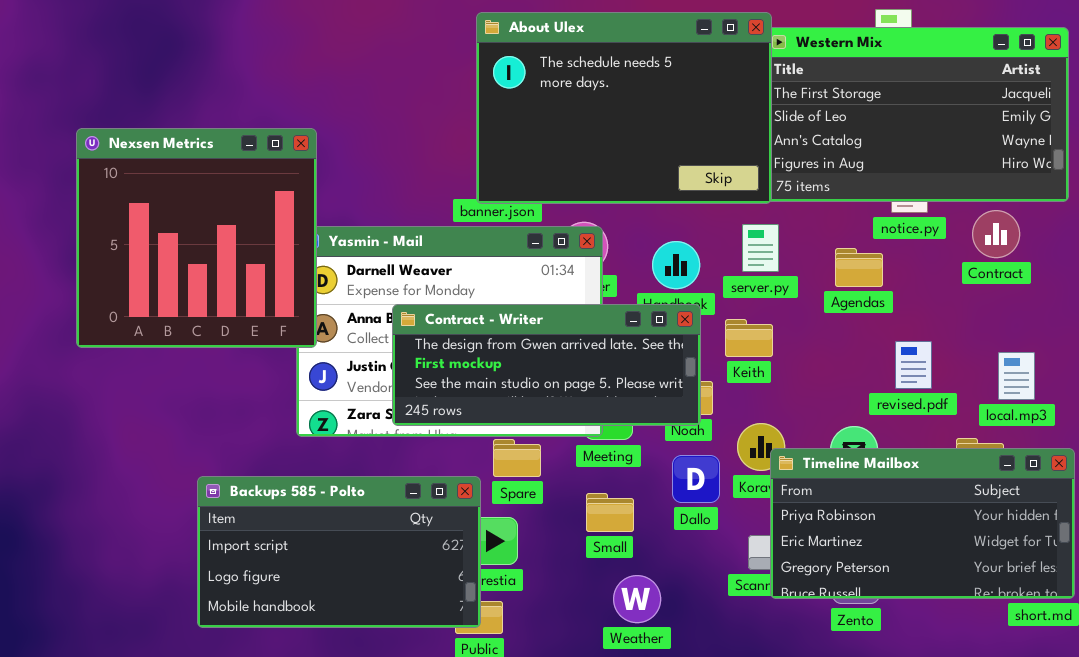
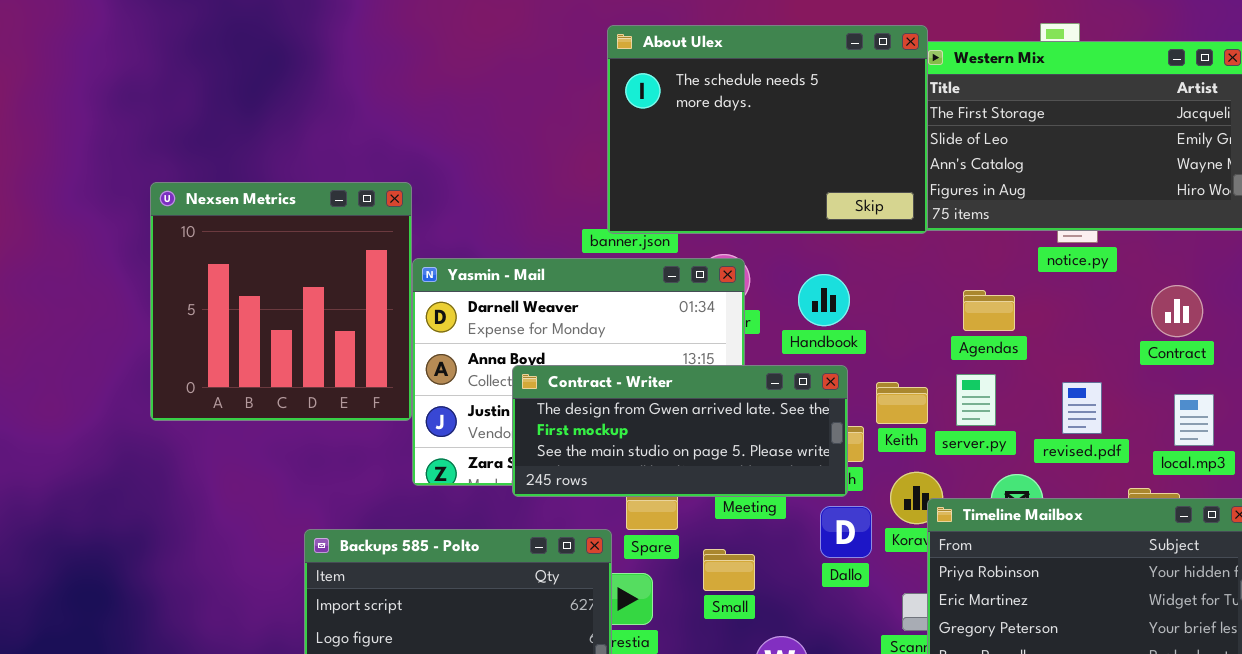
Nexsen Metrics: [76,128,317,348] -> [150,182,412,421], moved
Contract: [972,210,1020,258] -> [1151,285,1203,337], moved
server.py: [742,224,779,272] -> [956,374,996,426], moved
Agendas: [835,248,883,287] -> [963,290,1015,331], moved
Contract - Writer: [392,304,701,426] -> [512,365,848,497], moved
Keith: [725,319,773,357] -> [876,382,928,424], moved
Small: [586,493,634,532] -> [703,549,755,591], moved

